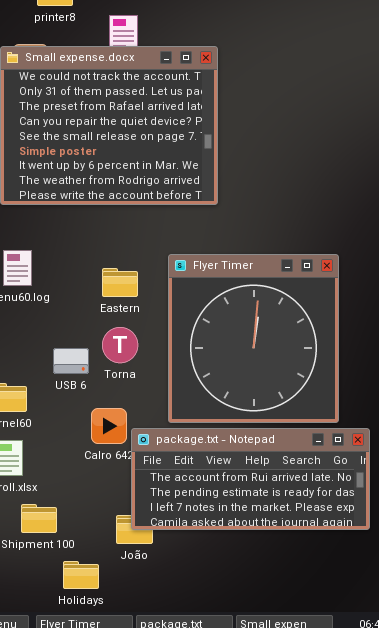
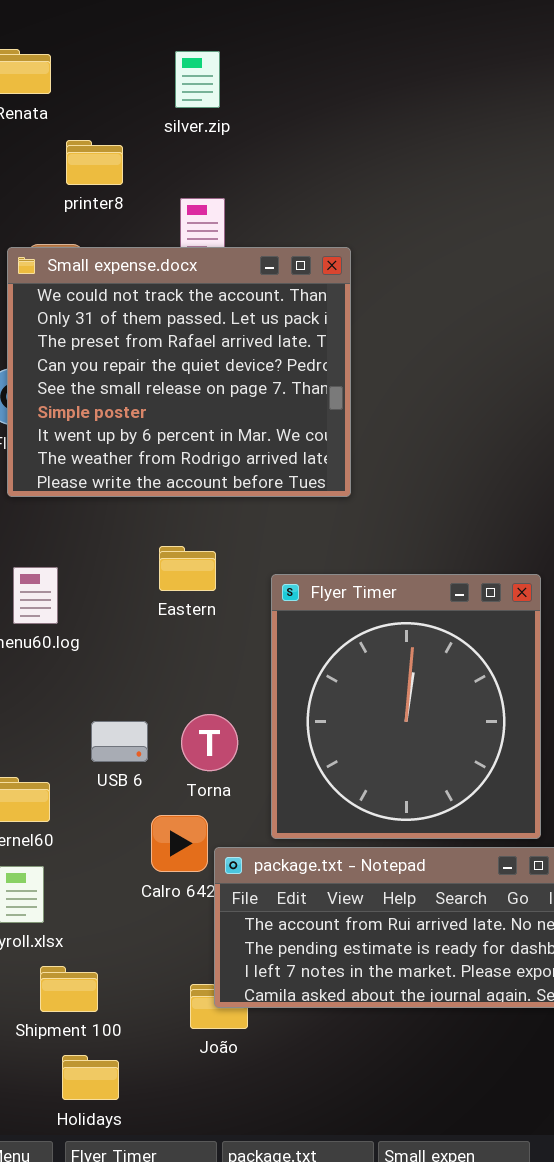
Eastern: [102,268,138,297] -> [159,546,216,591], moved
Torna: [102,327,138,363] -> [181,714,238,771], moved
Holidays: [63,561,99,589] -> [62,1055,119,1100], moved

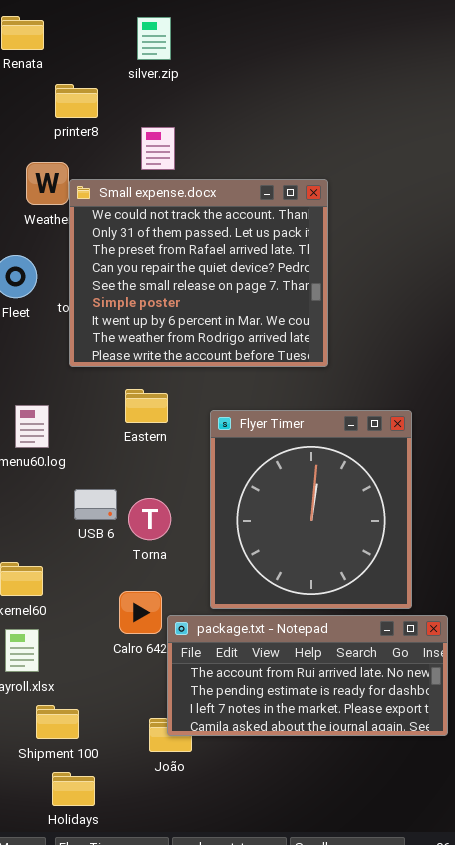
Small expense.docx: [7,247,351,497] -> [69,179,328,367], moved
Torna: [181,714,238,771] -> [128,498,171,540], moved
USB 6: [91,721,148,762] -> [74,489,117,520], moved

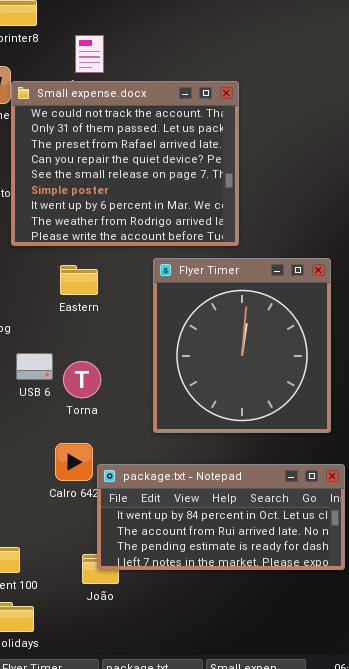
Flyer Timer: [210,410,412,609] -> [153,258,331,433], moved
package.txt - Notepad: [167,615,448,736] -> [97,464,345,570], scrolled up 1 row

